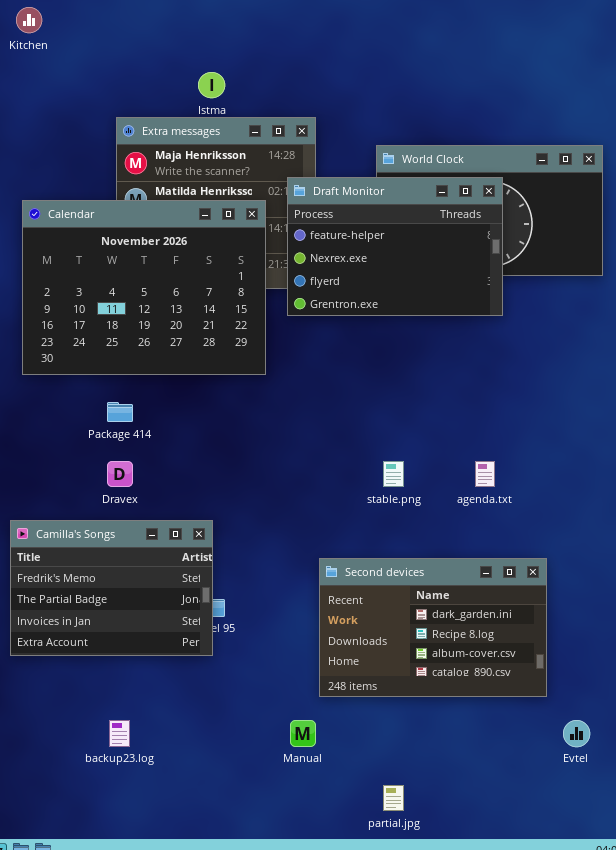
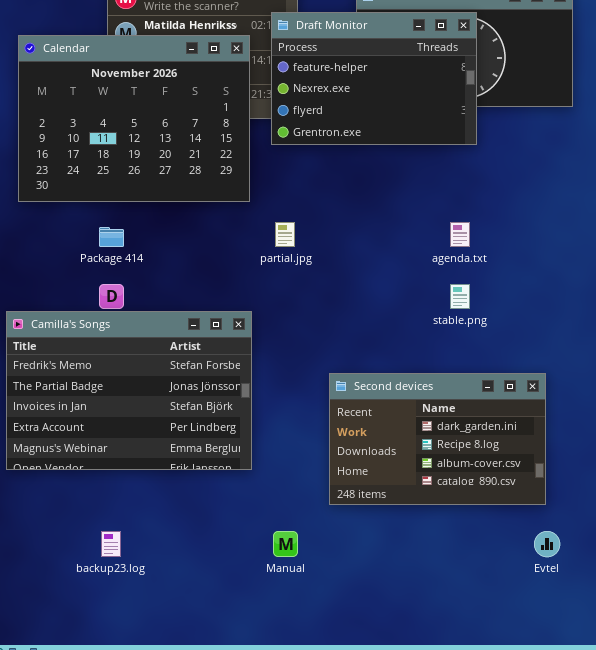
stable.png: [383,461,404,487] -> [450,284,470,309], moved
agenda.txt: [475,461,495,487] -> [450,222,470,247], moved
Camilla's Songs: [10,520,213,656] -> [6,311,252,470], resized
Second devices: [319,558,547,697] -> [329,373,546,505], moved
partial.jpg: [383,785,404,811] -> [275,222,295,247], moved

